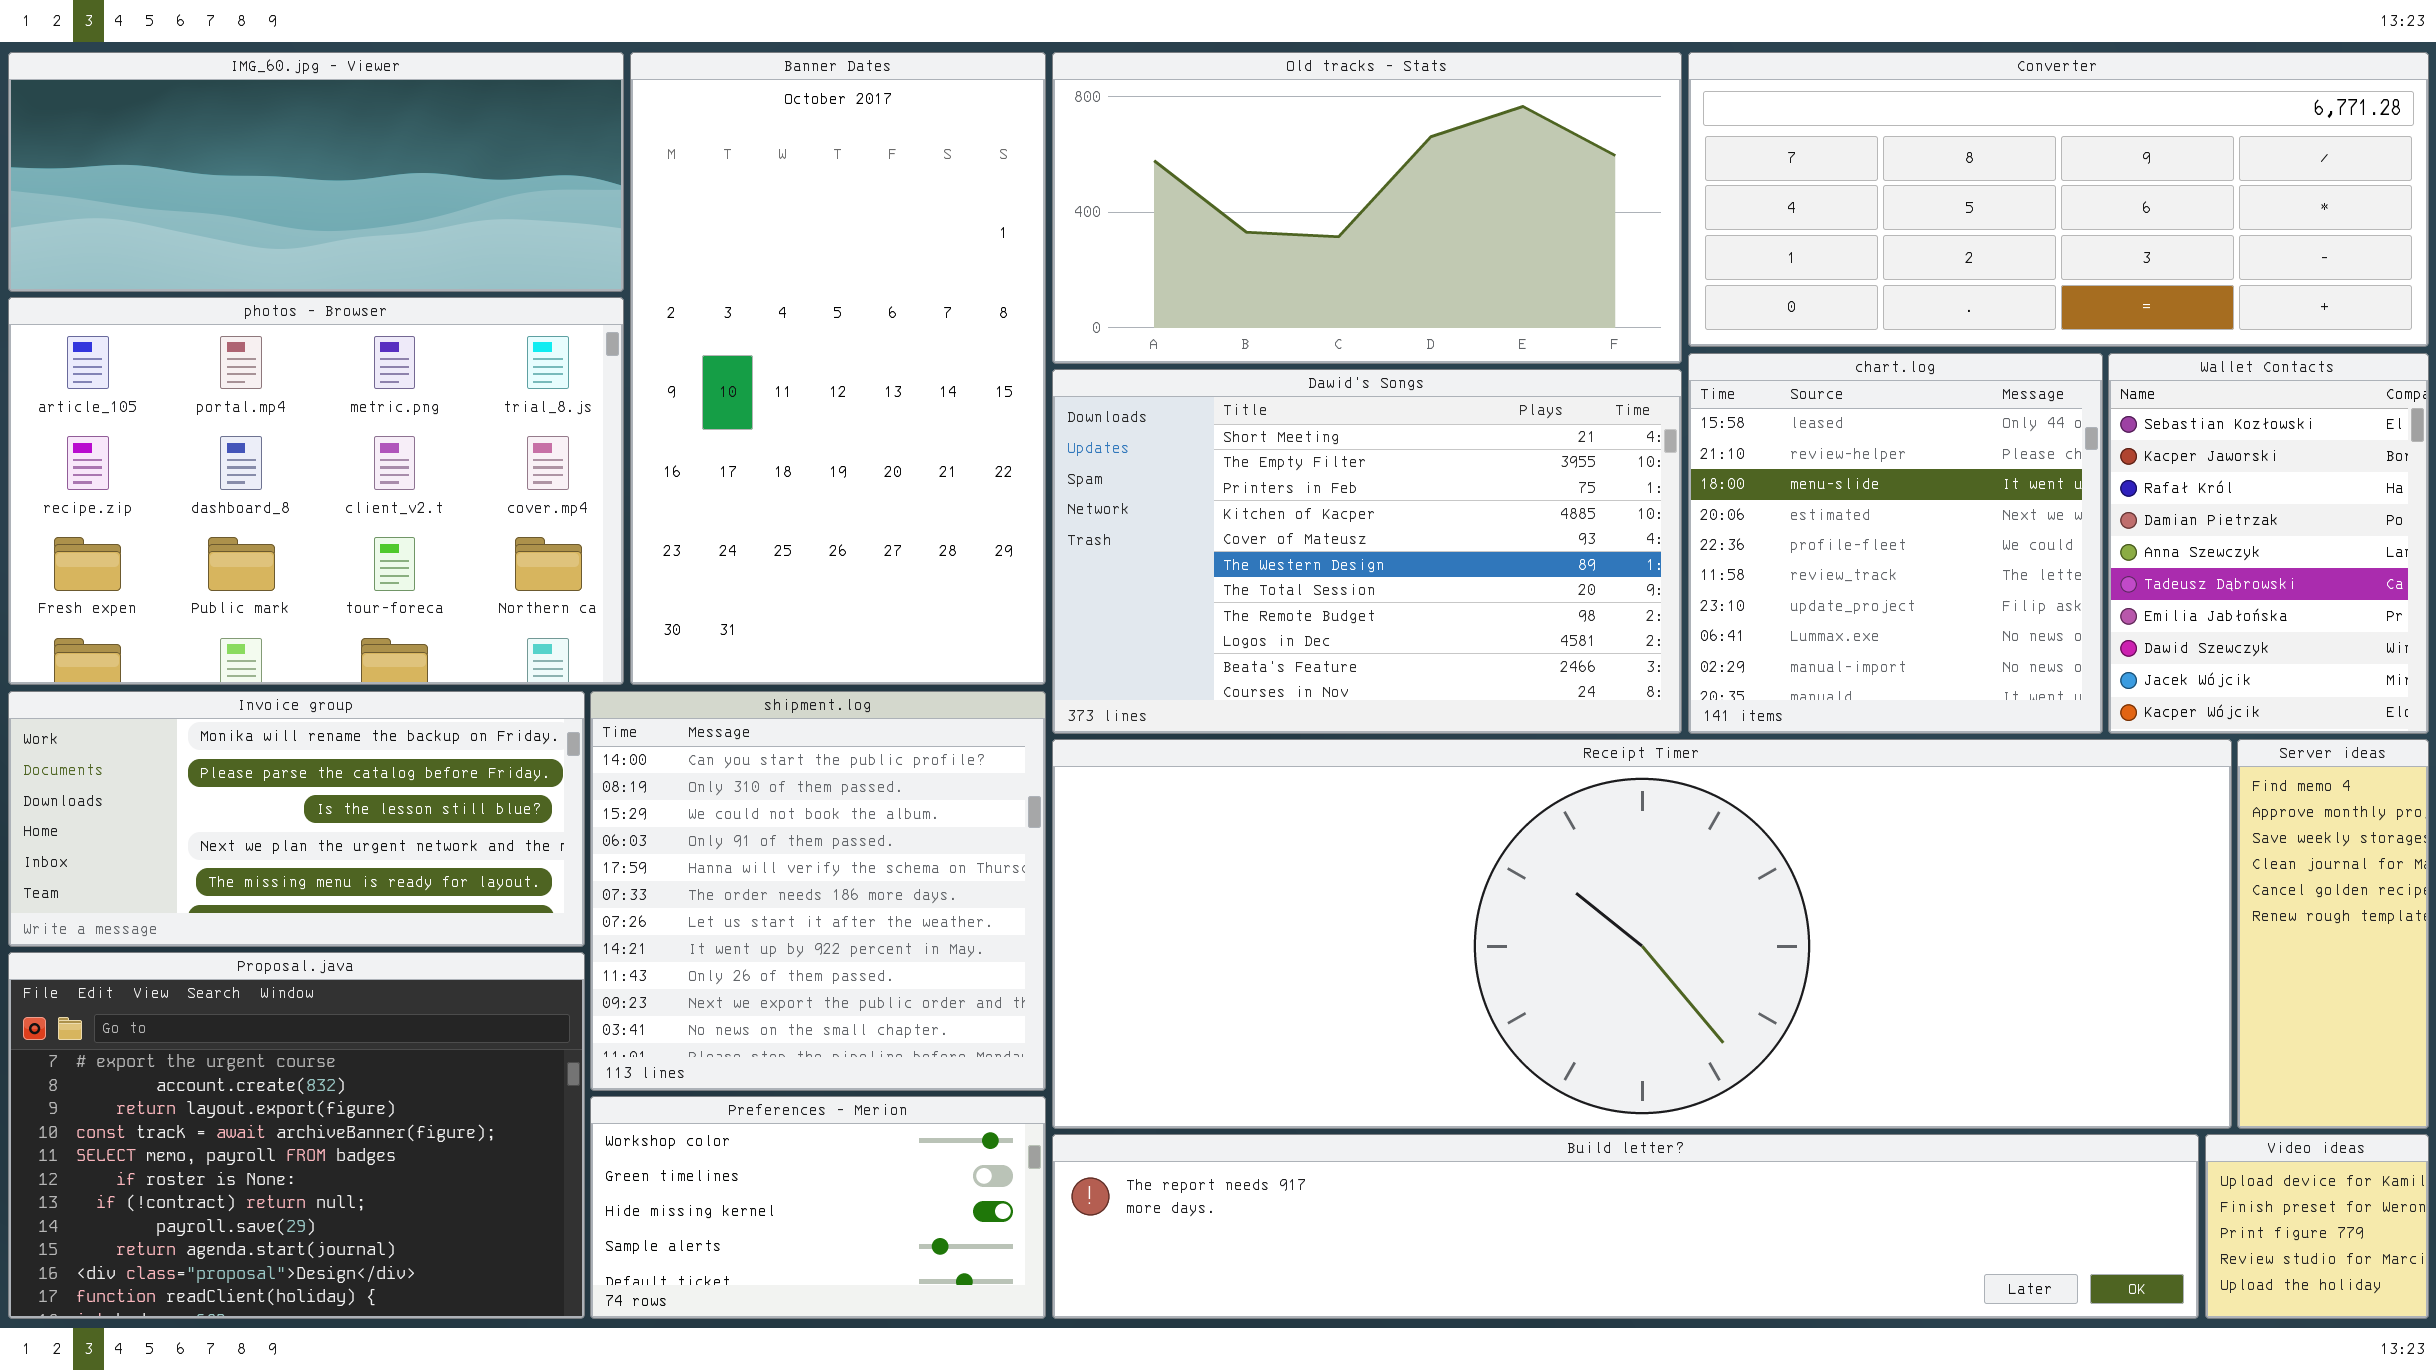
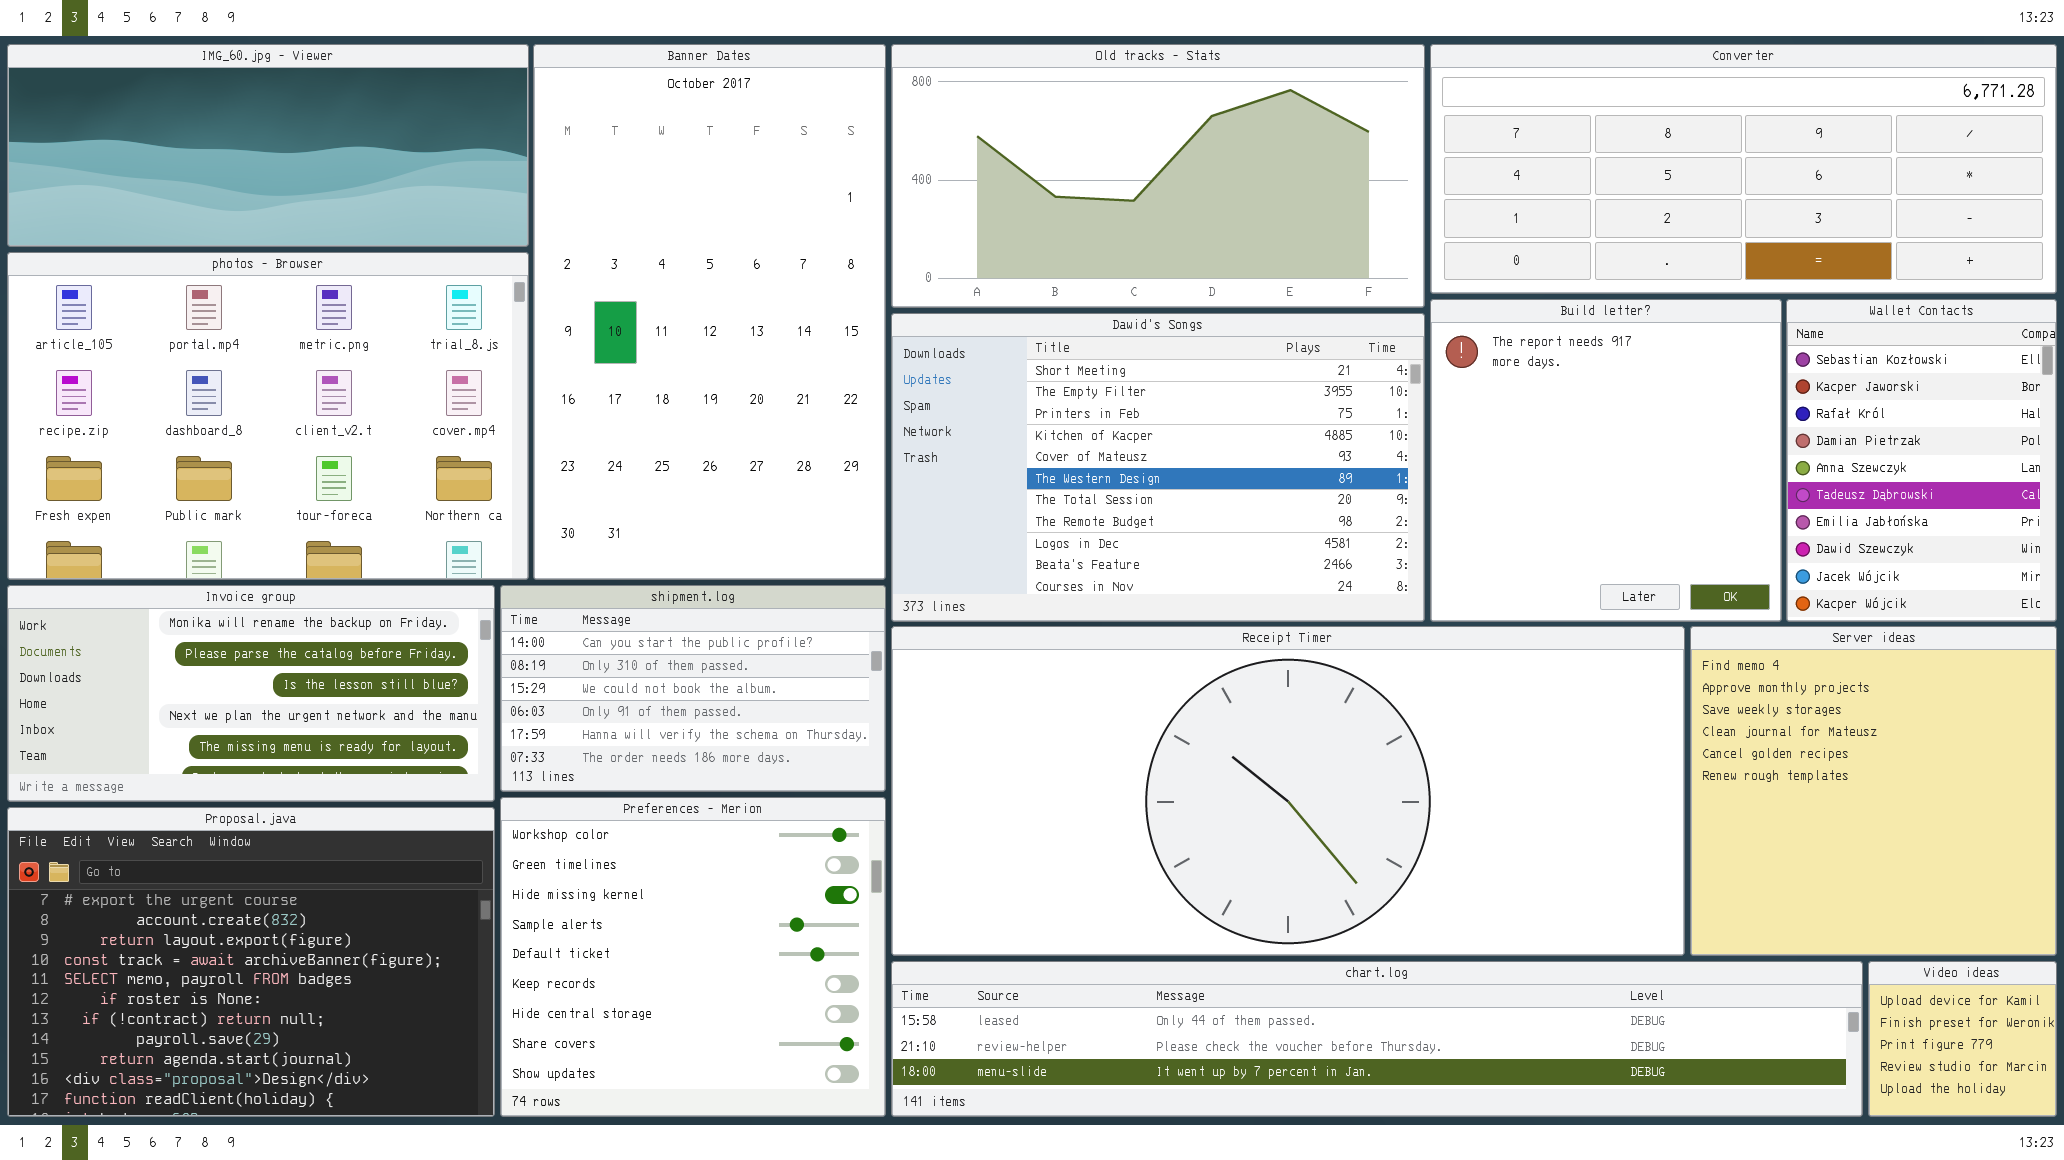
chart.log: [1688,353,2103,734] -> [891,961,1863,1117], moved, resized
shipment.log: [590,691,1046,1091] -> [500,585,886,792], resized
Receipt Timer: [1052,739,2232,1129] -> [891,626,1685,956], resized
Server ideas: [2237,739,2429,1129] -> [1690,626,2057,956], resized
Preferences - Merion: [590,1096,1046,1319] -> [500,797,886,1117], resized
Build letter?: [1052,1134,2199,1319] -> [1430,299,1782,622], moved, resized

